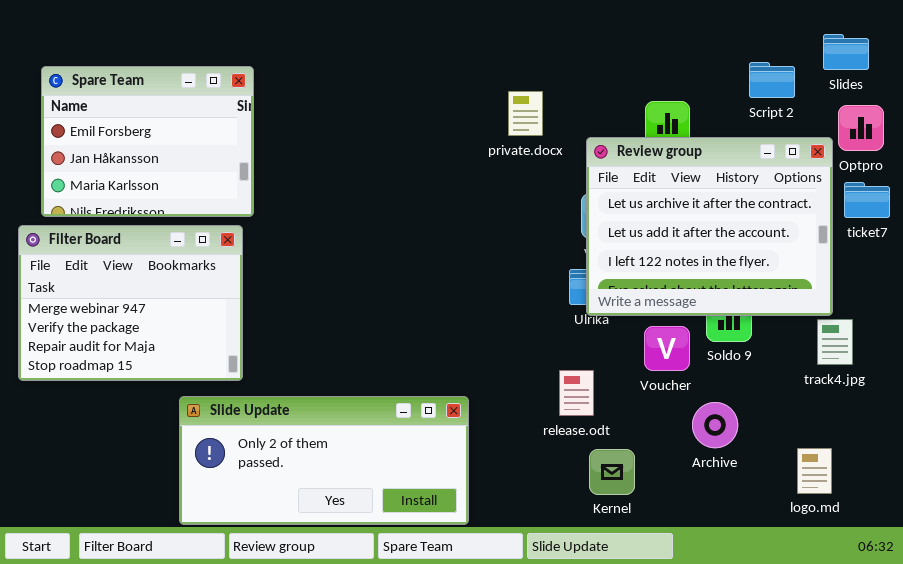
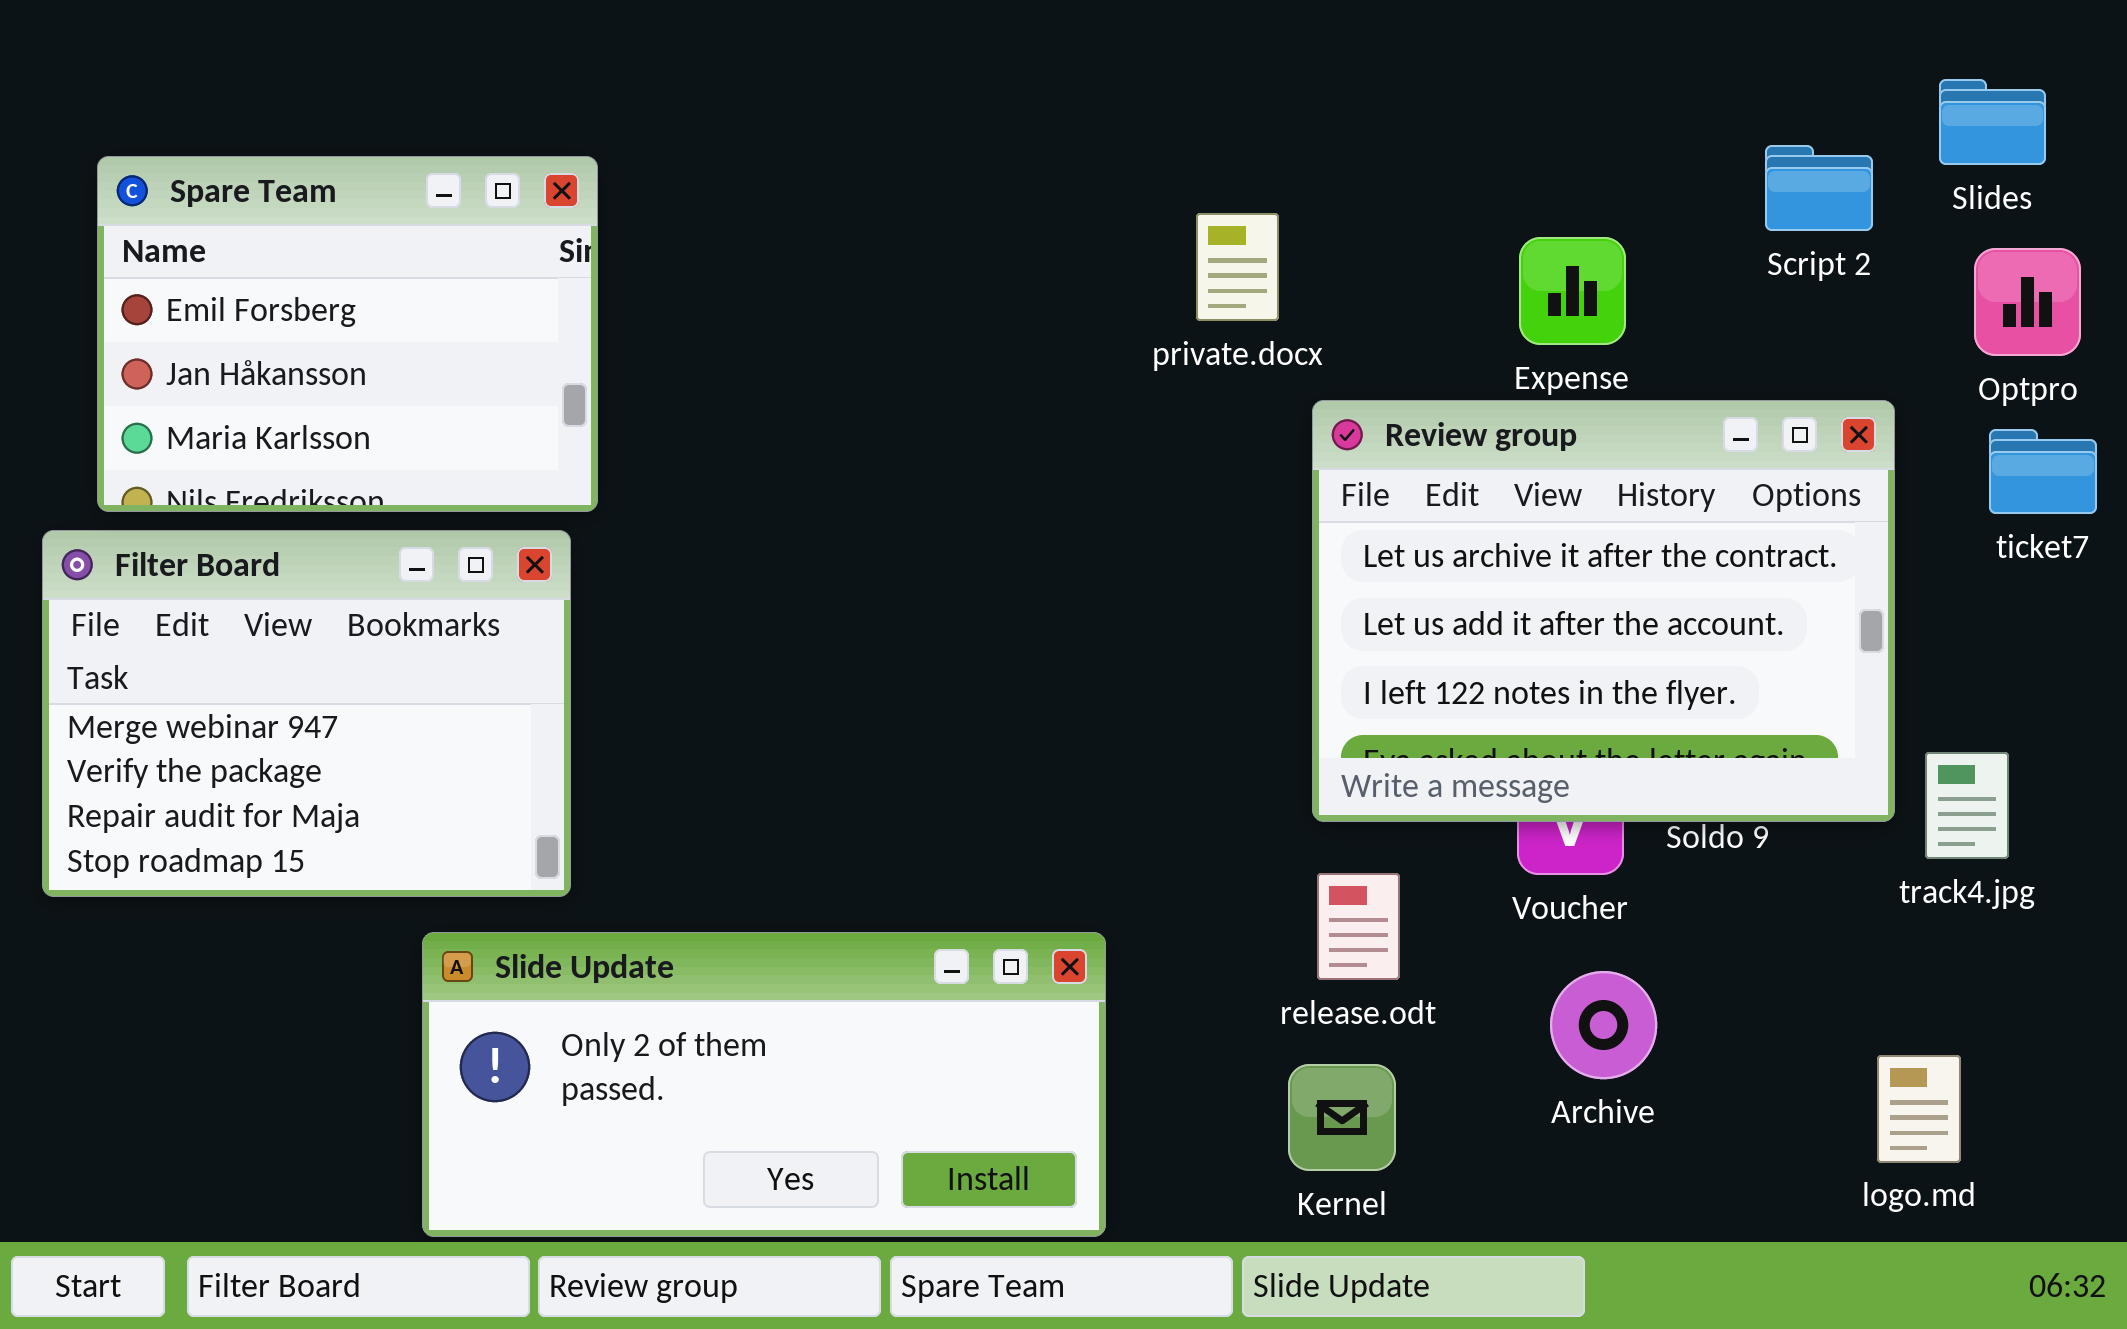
Review group: [586,137,833,316] -> [1312,400,1895,822], moved
Archive: [692,402,738,448] -> [1550,971,1657,1079], moved
Kernel: [589,449,635,495] -> [1288,1064,1396,1171], moved

